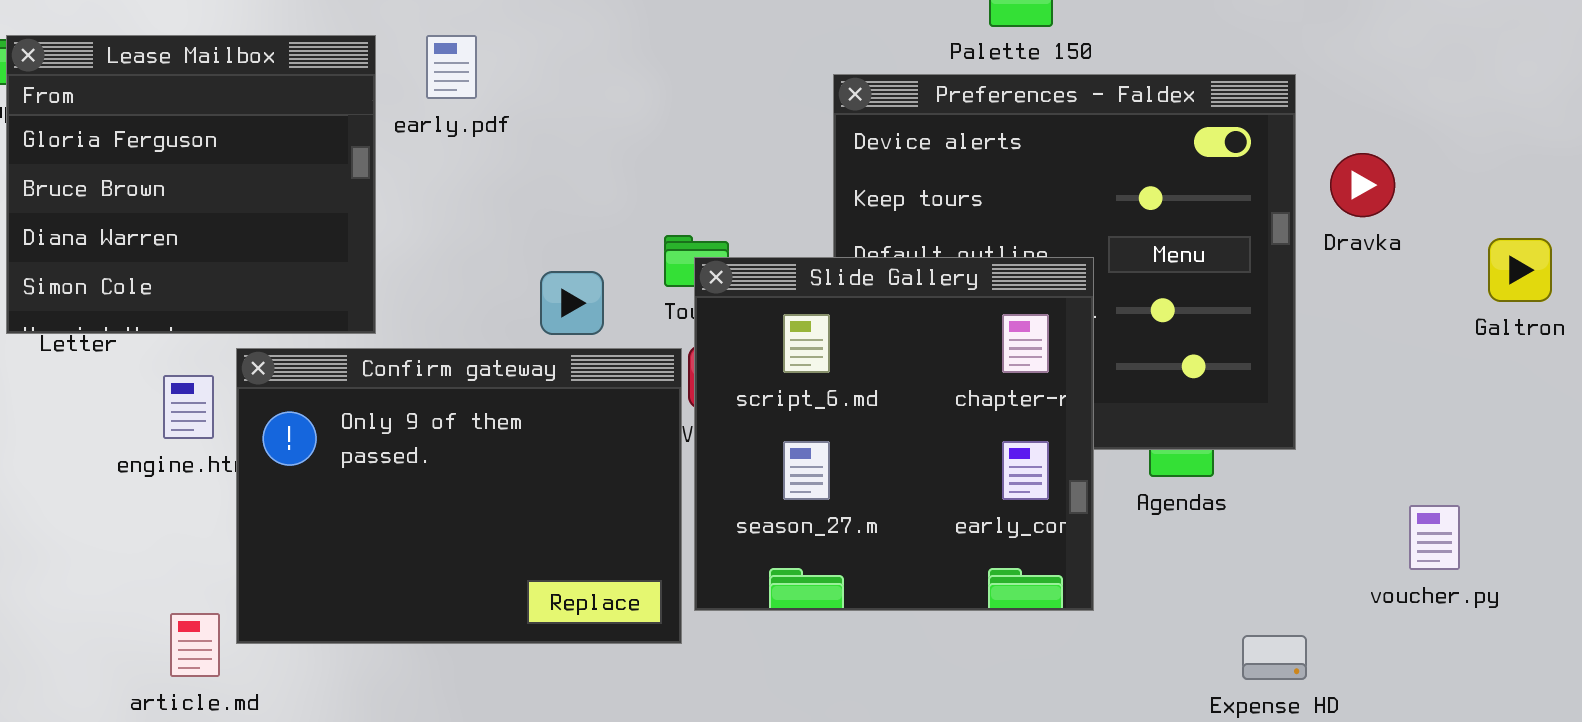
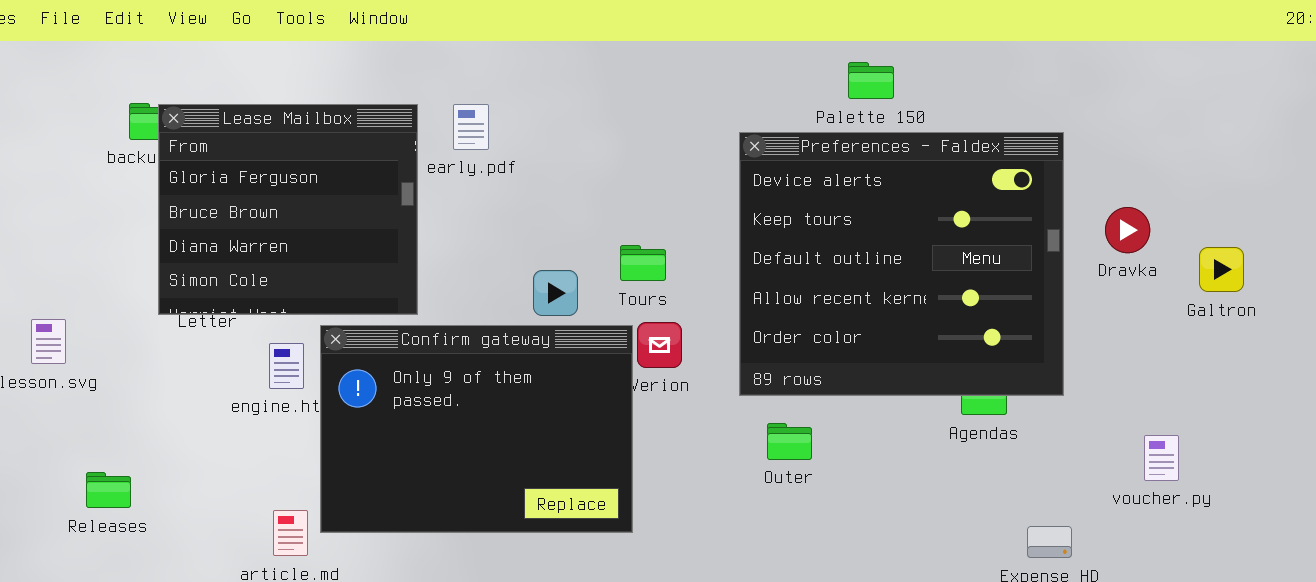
Dravka: [1330,153,1395,217] -> [1105,207,1150,253], moved
Slide Gallery: [694,257,1094,611] -> none, closed

